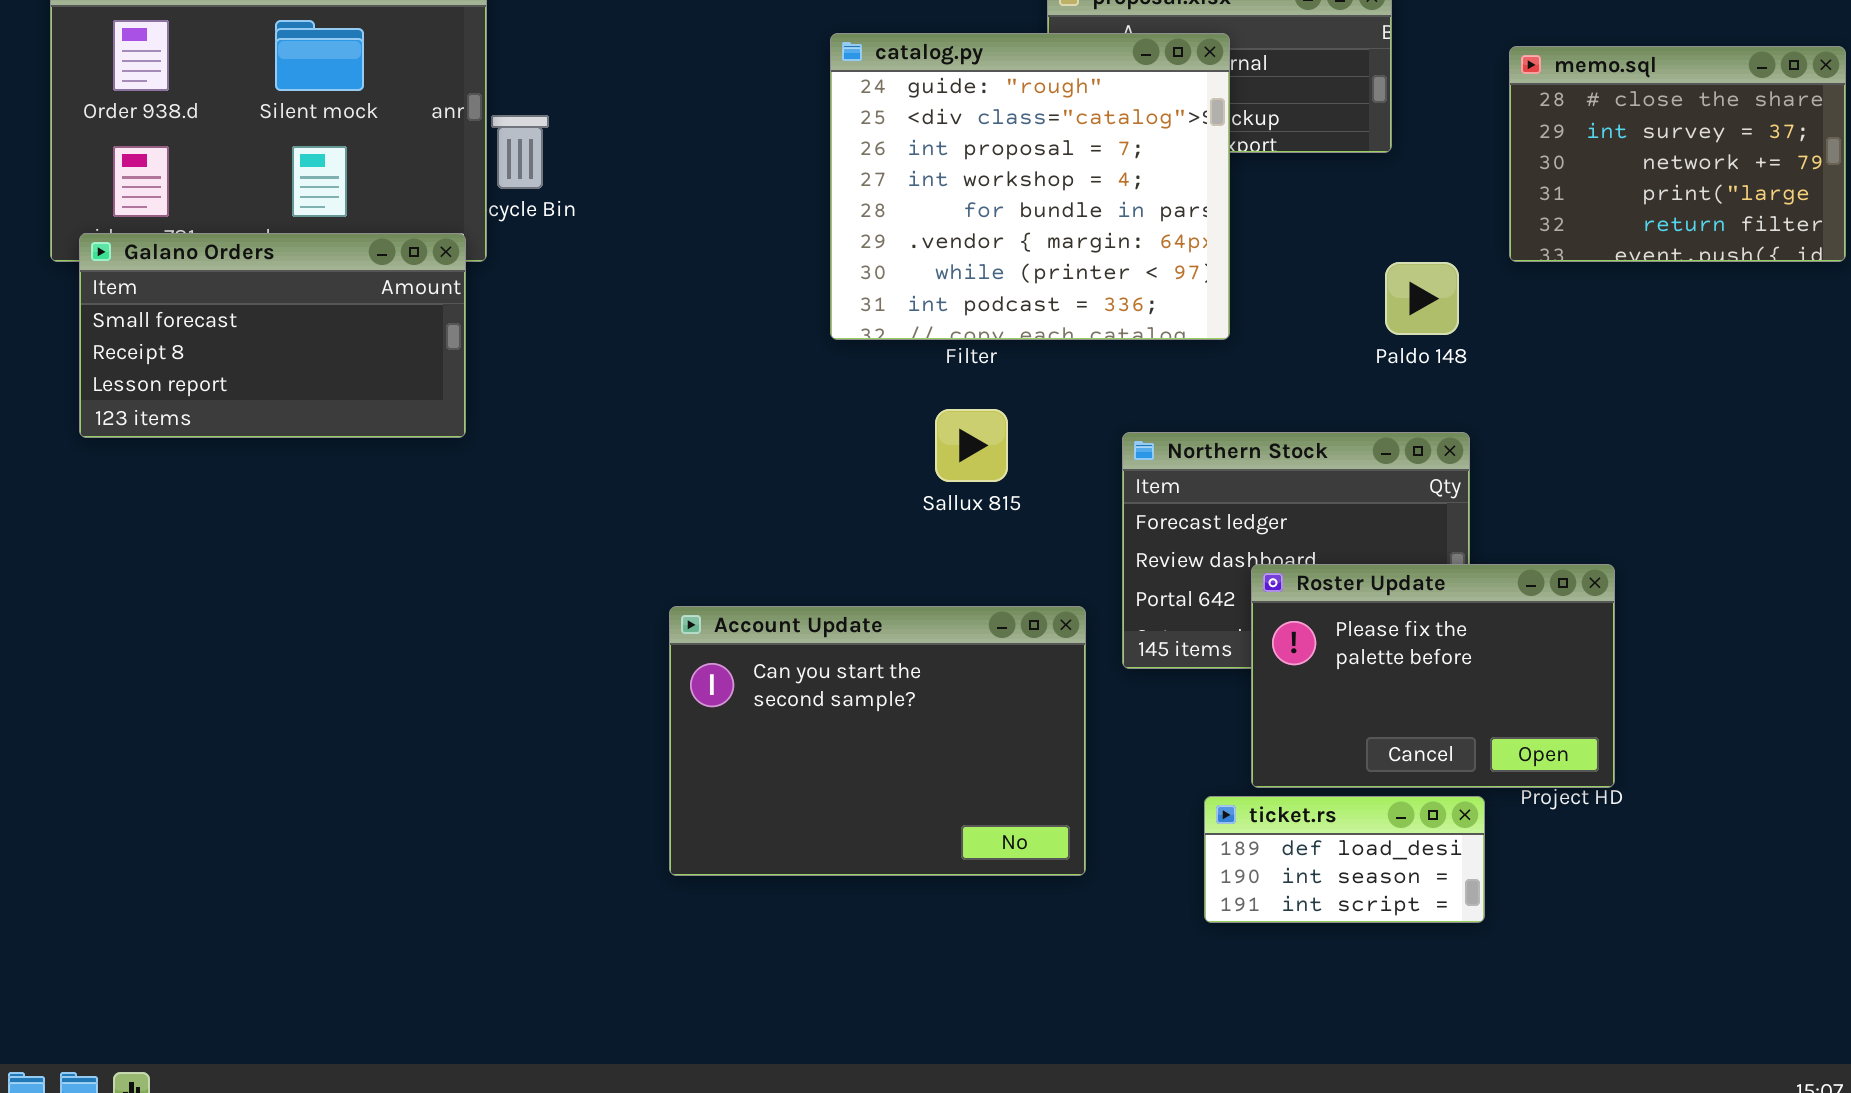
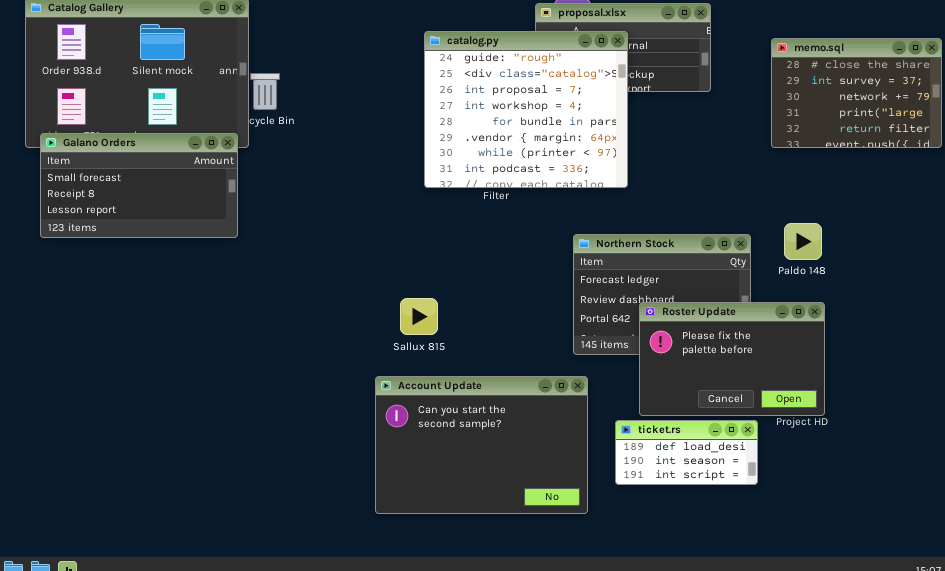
Paldo 148: [1385,262,1459,335] -> [784,223,822,260], moved
Sallux 815: [935,409,1008,482] -> [400,298,438,335], moved
Account Update: [669,606,1086,876] -> [375,376,588,514], moved

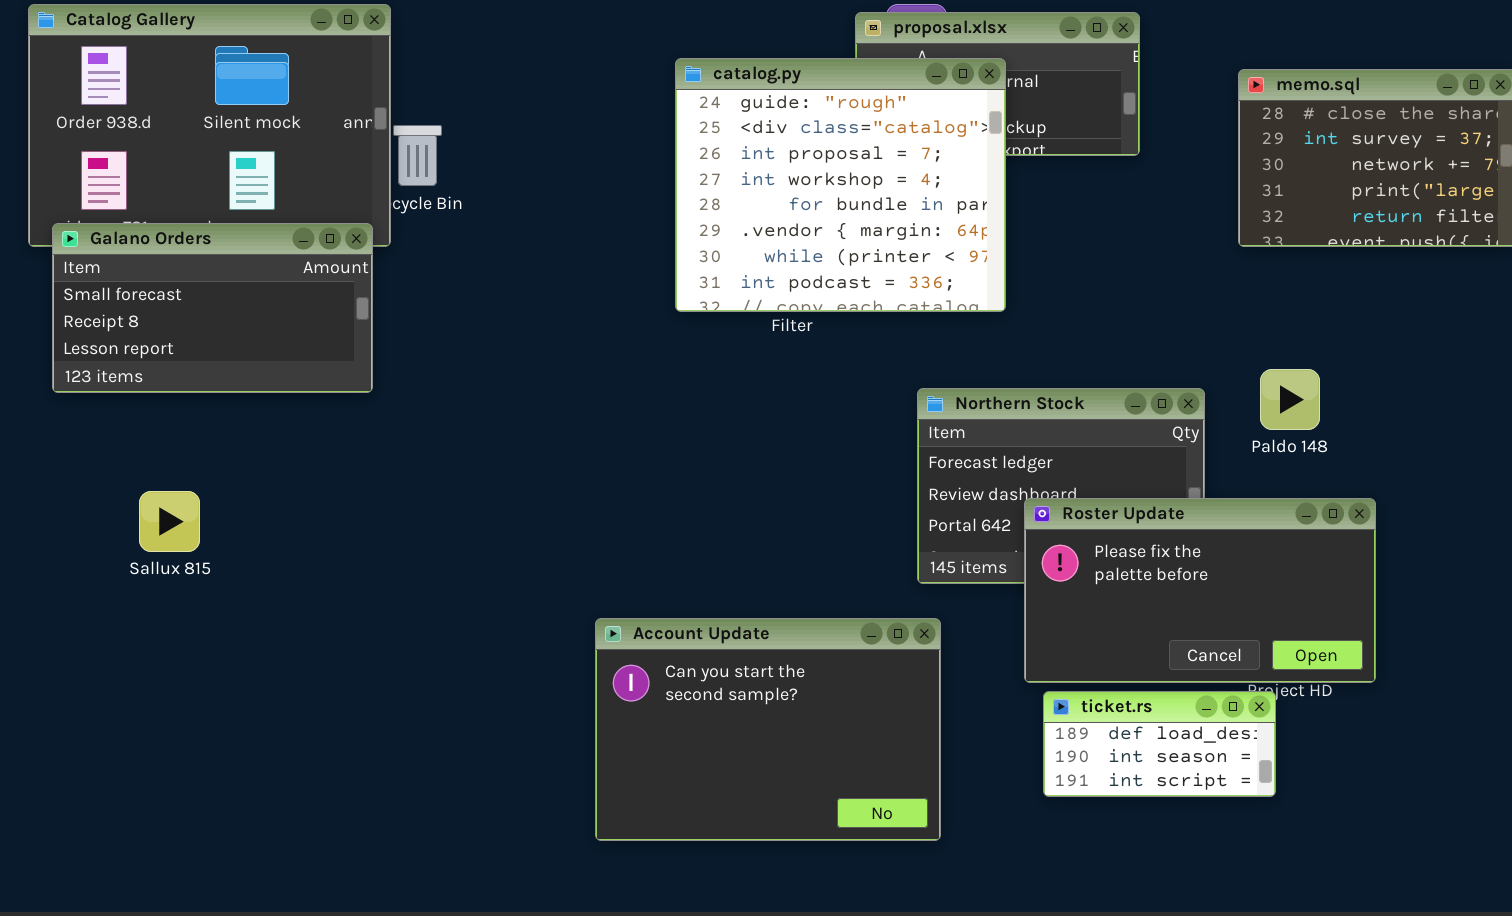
Sallux 815: [400,298,438,335] -> [139,491,200,552], moved
Roster Update: [639,302,825,416] -> [1024,498,1376,683], resized
ticket.rs: [615,420,758,485] -> [1043,691,1276,797], moved

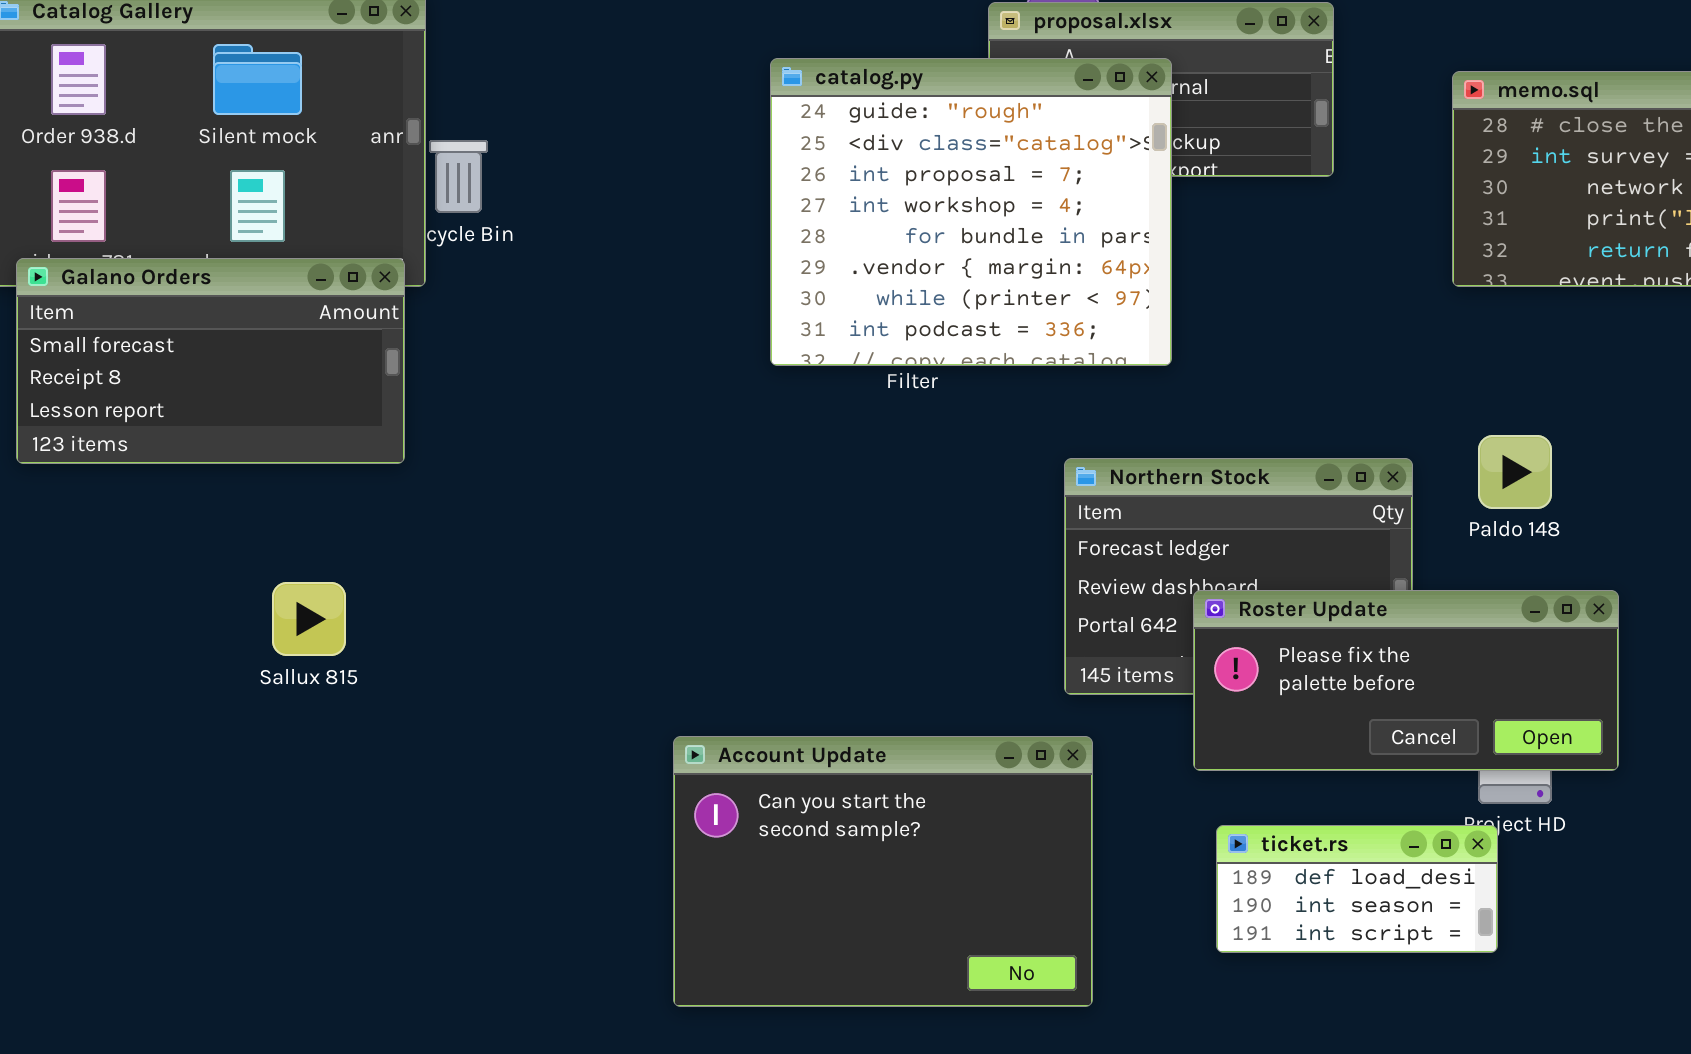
Sallux 815: [139,491,200,552] -> [272,582,346,656], moved
Roster Update: [1024,498,1376,683] -> [1193,590,1619,771], resized

